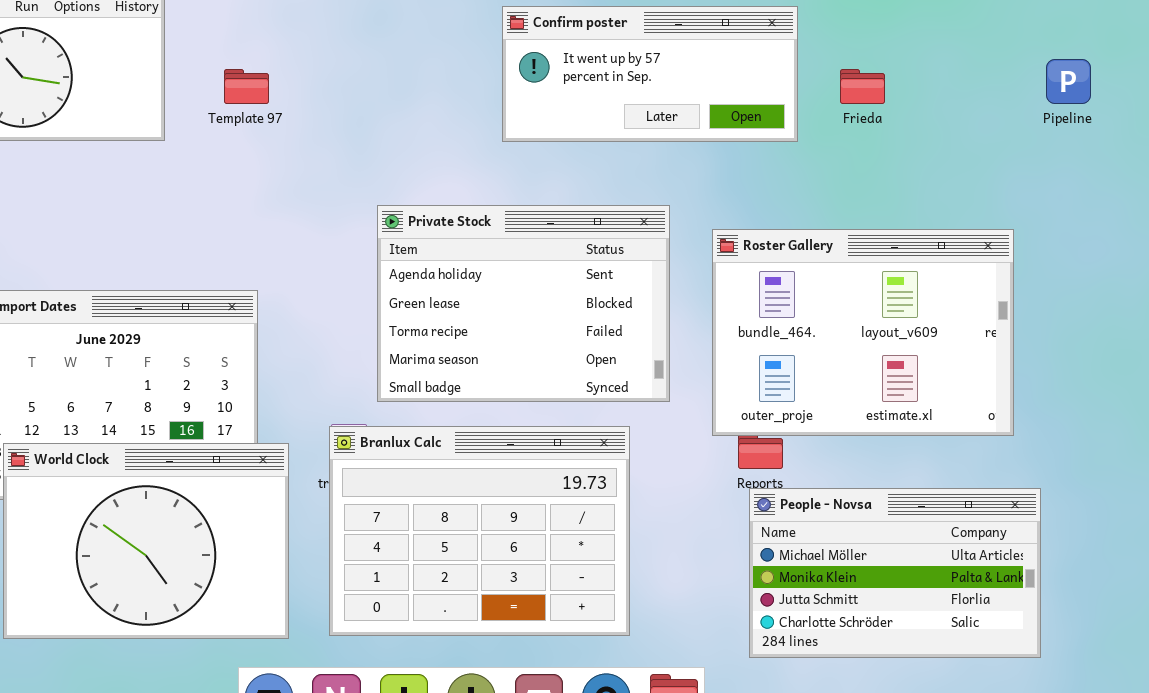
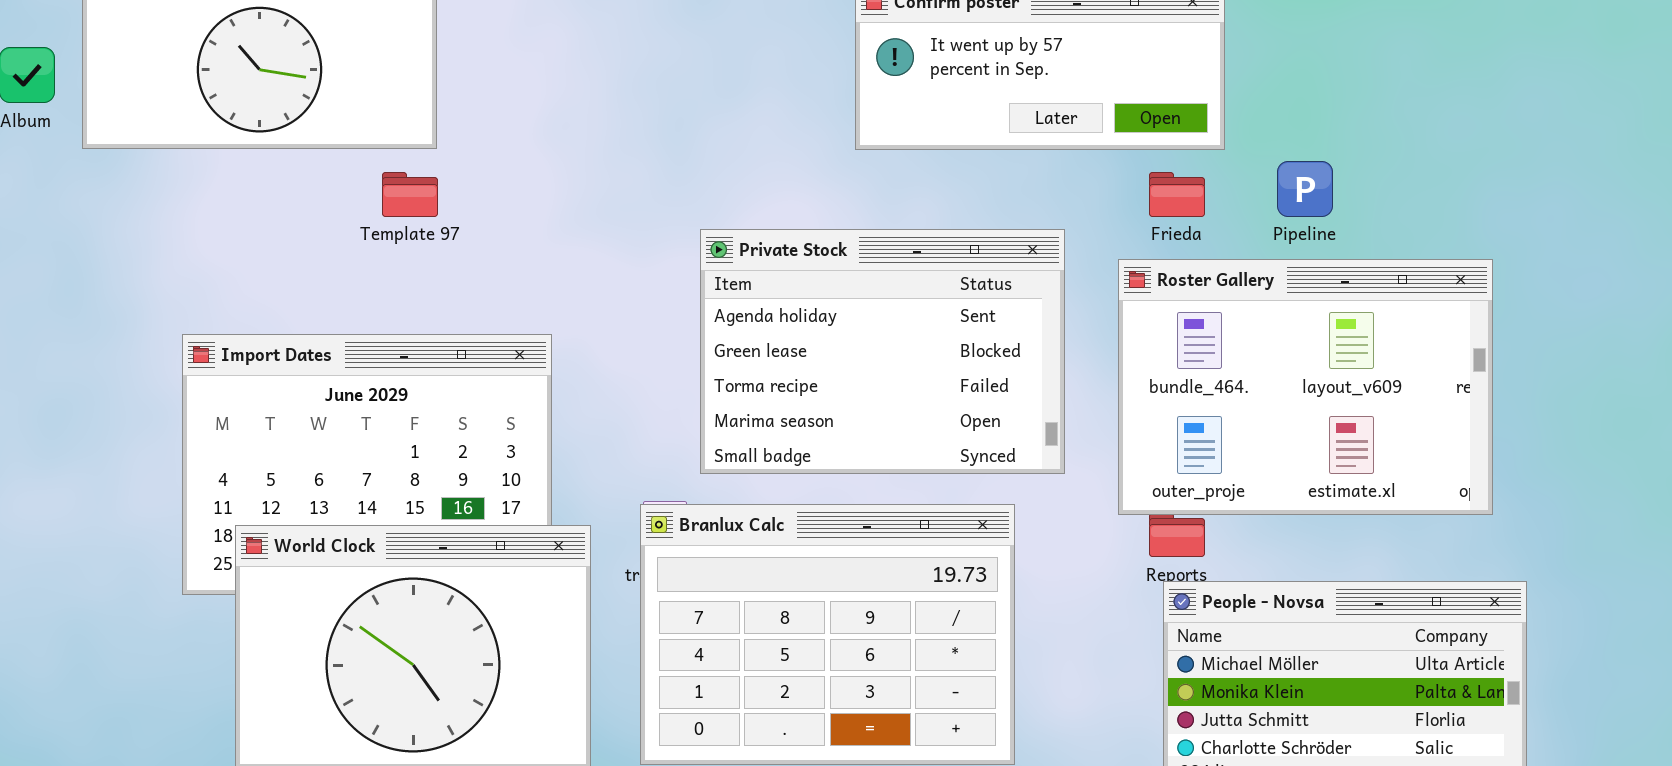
Pipeline: [1046,59,1091,104] -> [1277,161,1333,217], moved
Template 97: [224,69,269,104] -> [382,172,438,217], moved
Frieda: [840,69,885,104] -> [1149,172,1205,217], moved

